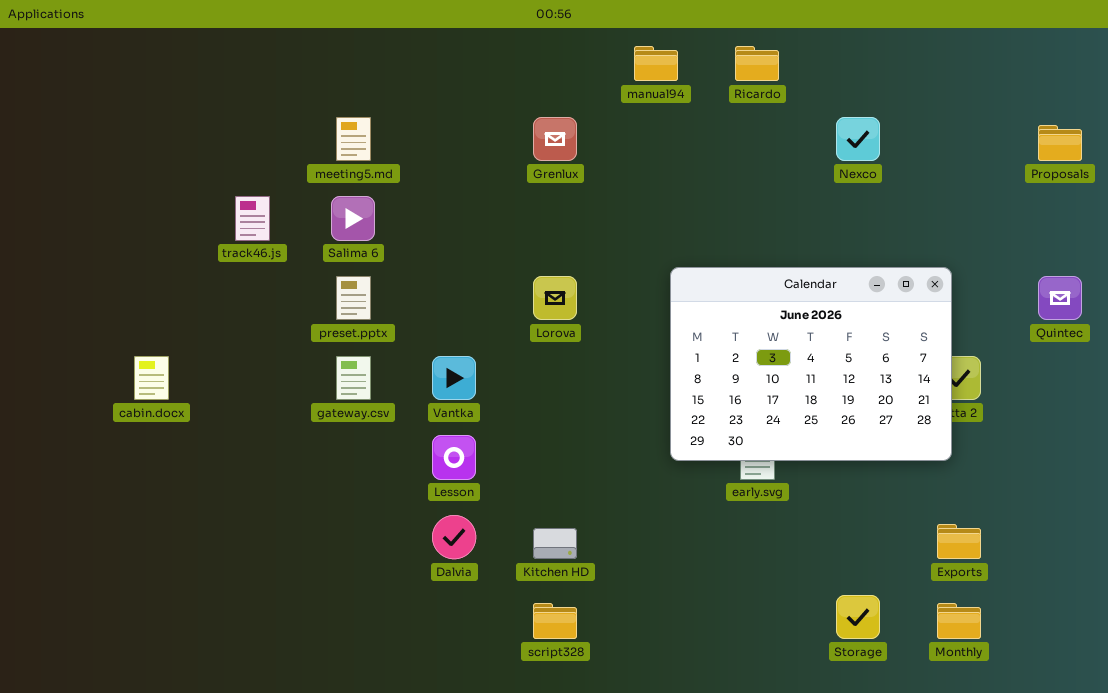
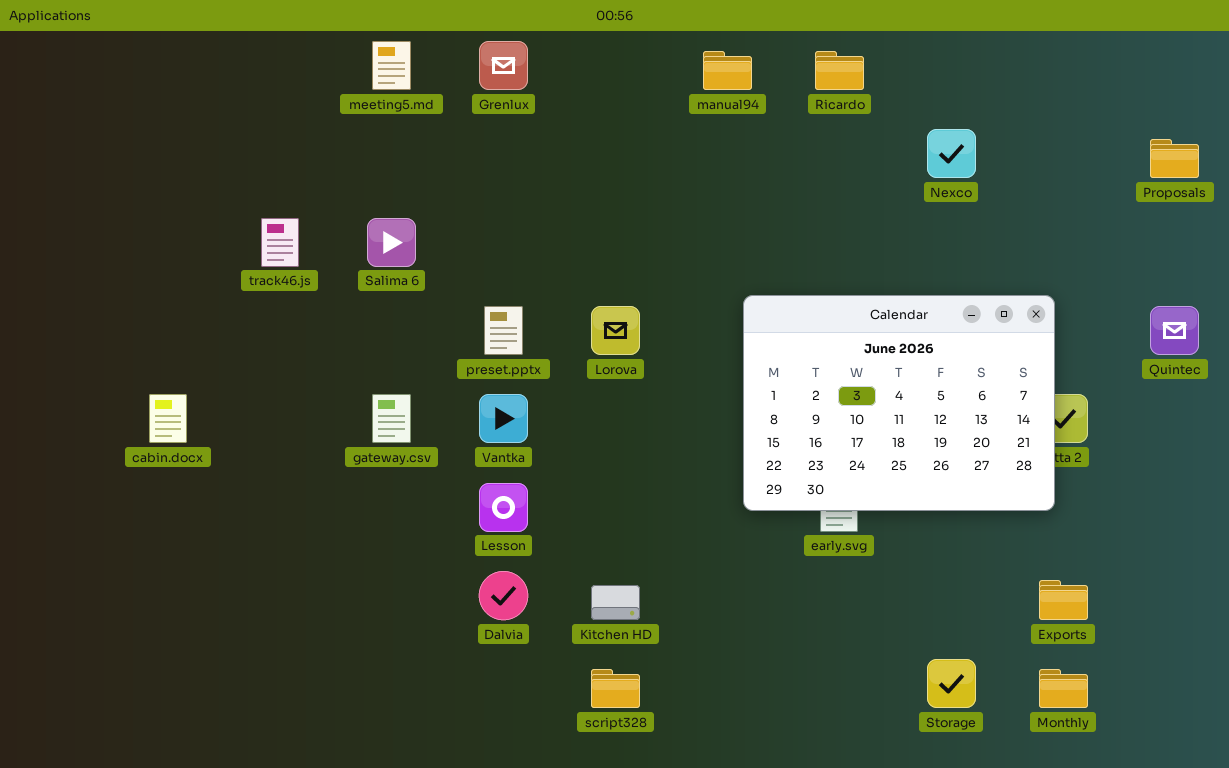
meeting5.md: [336,117,371,161] -> [372,41,411,90], moved
Grenlux: [533,117,577,161] -> [479,41,528,90], moved
preset.pptx: [336,276,371,320] -> [484,306,523,355], moved

